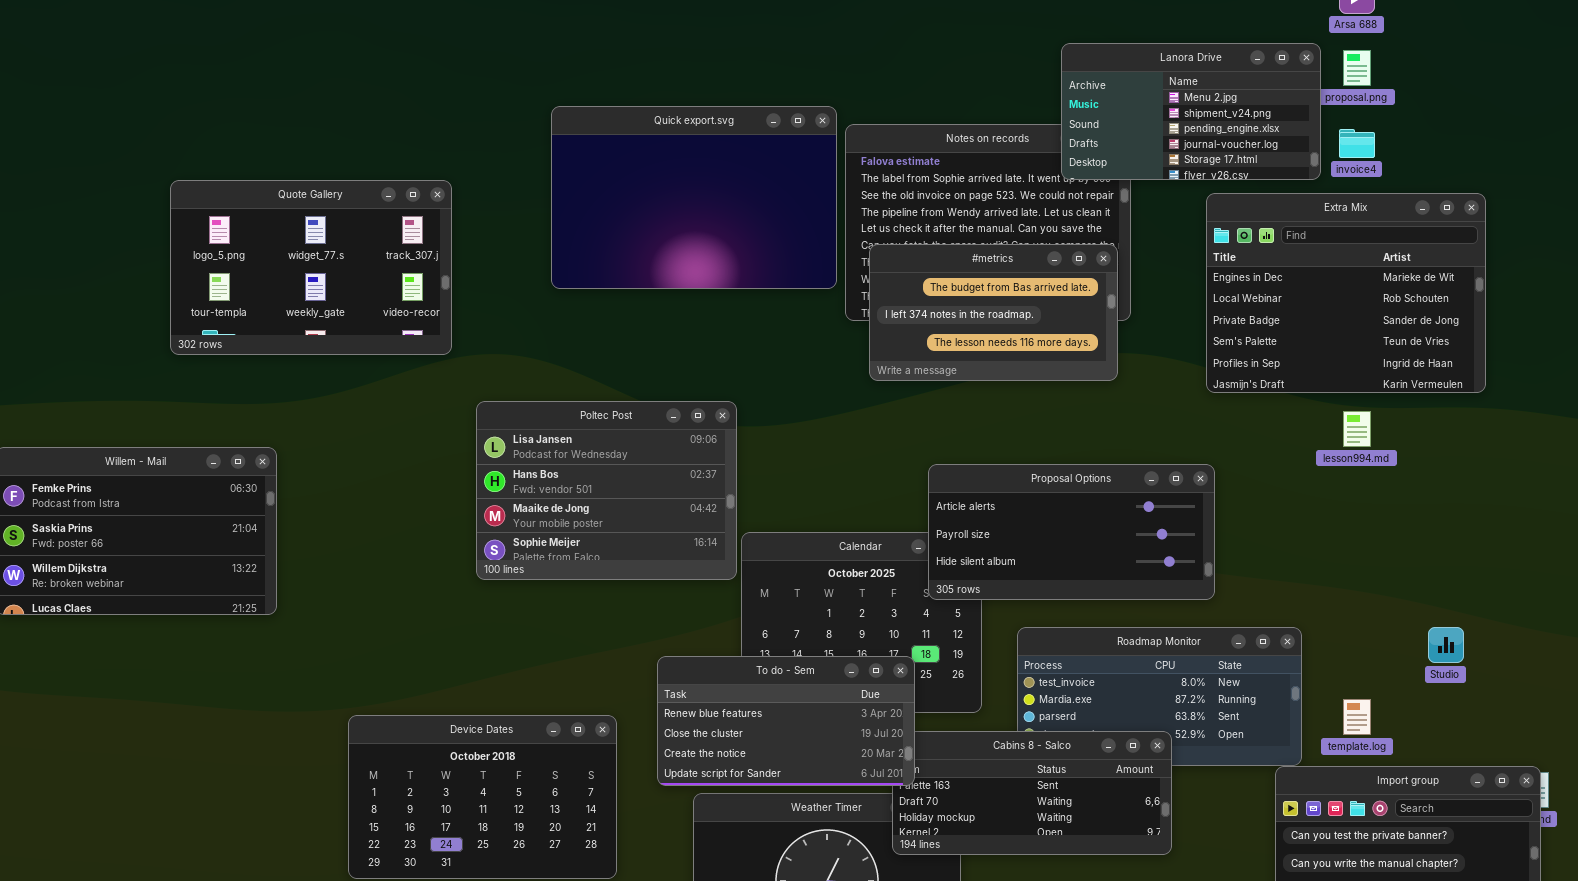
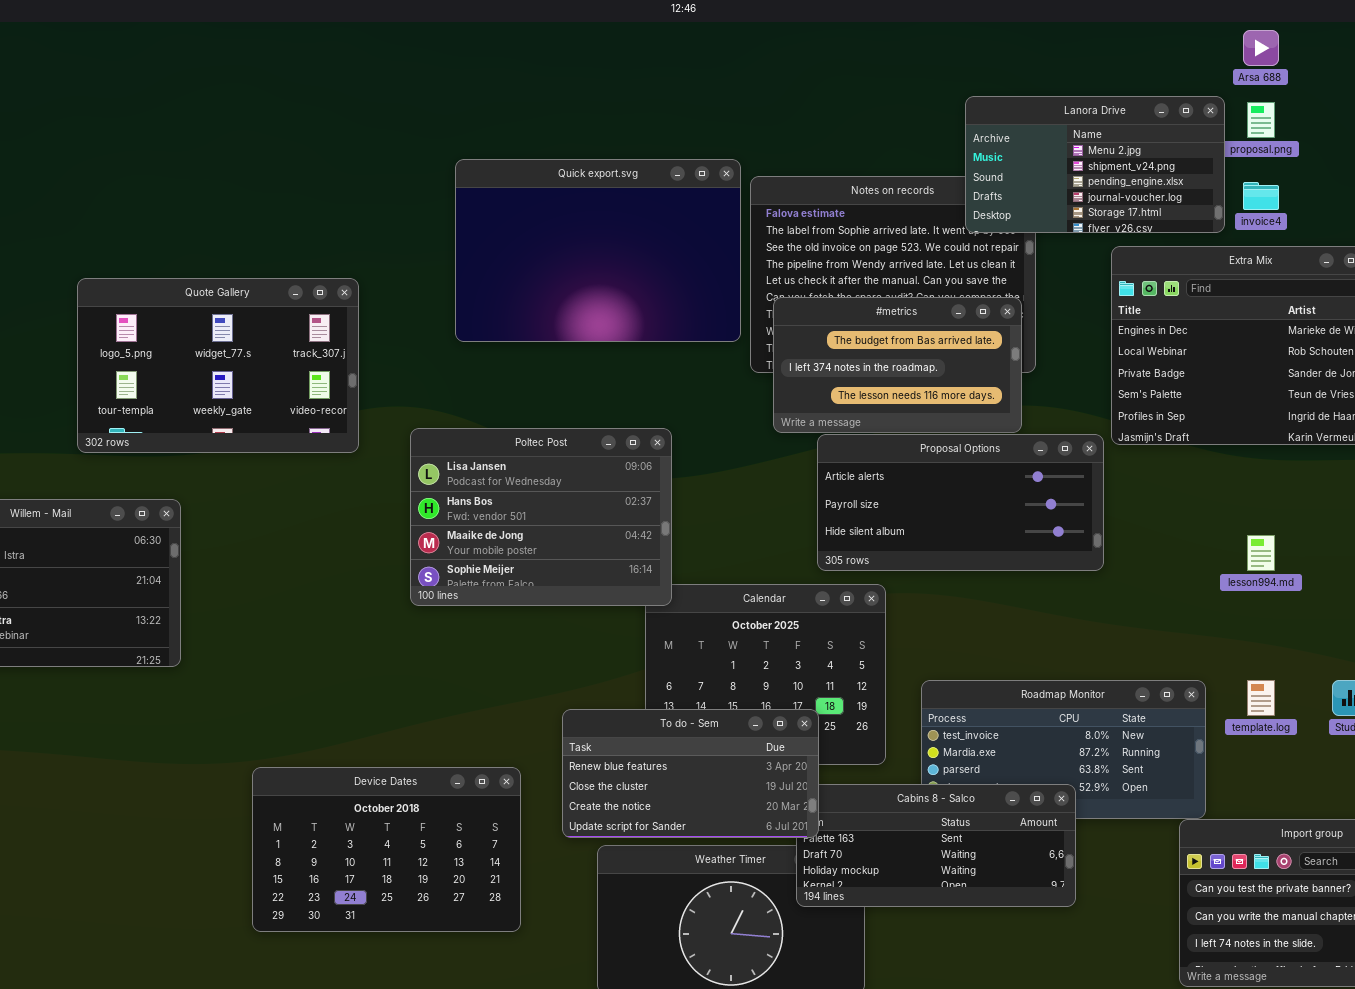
Quote Gallery: [170,180,452,355] -> [77,278,359,453], moved
Poltec Post: [476,401,737,580] -> [410,428,672,606], moved
lesson994.md: [1343,411,1371,447] -> [1247,535,1275,571], moved
Proposal Options: [928,464,1215,600] -> [817,434,1104,571], moved
template.log: [1343,699,1371,735] -> [1247,680,1275,716], moved

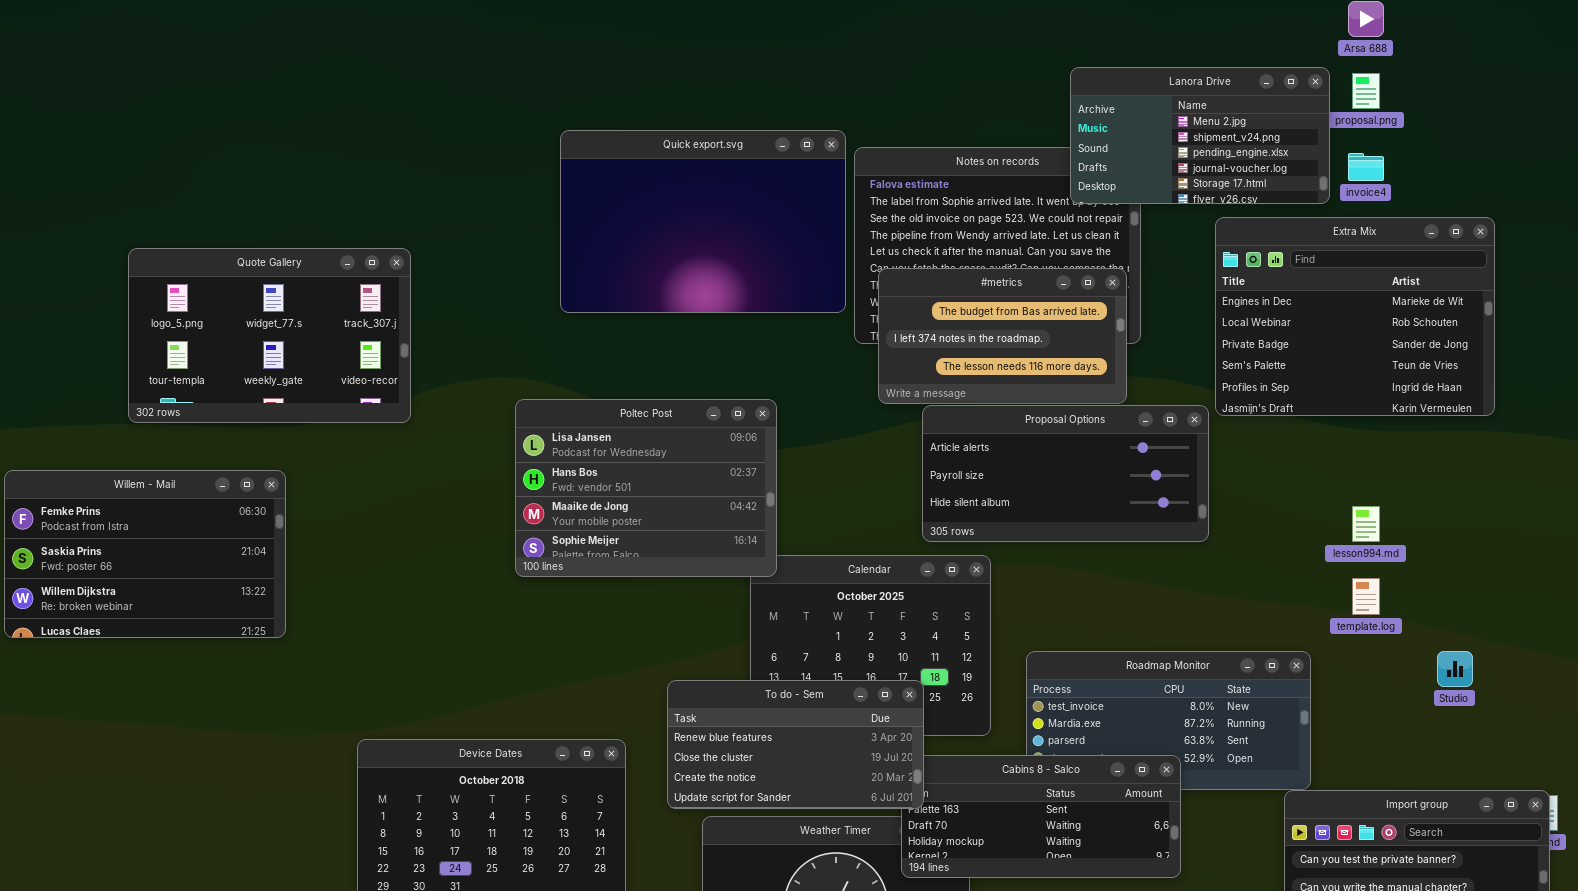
Quote Gallery: [77,278,359,453] -> [128,248,411,423], moved
template.log: [1247,680,1275,716] -> [1352,578,1380,615], moved

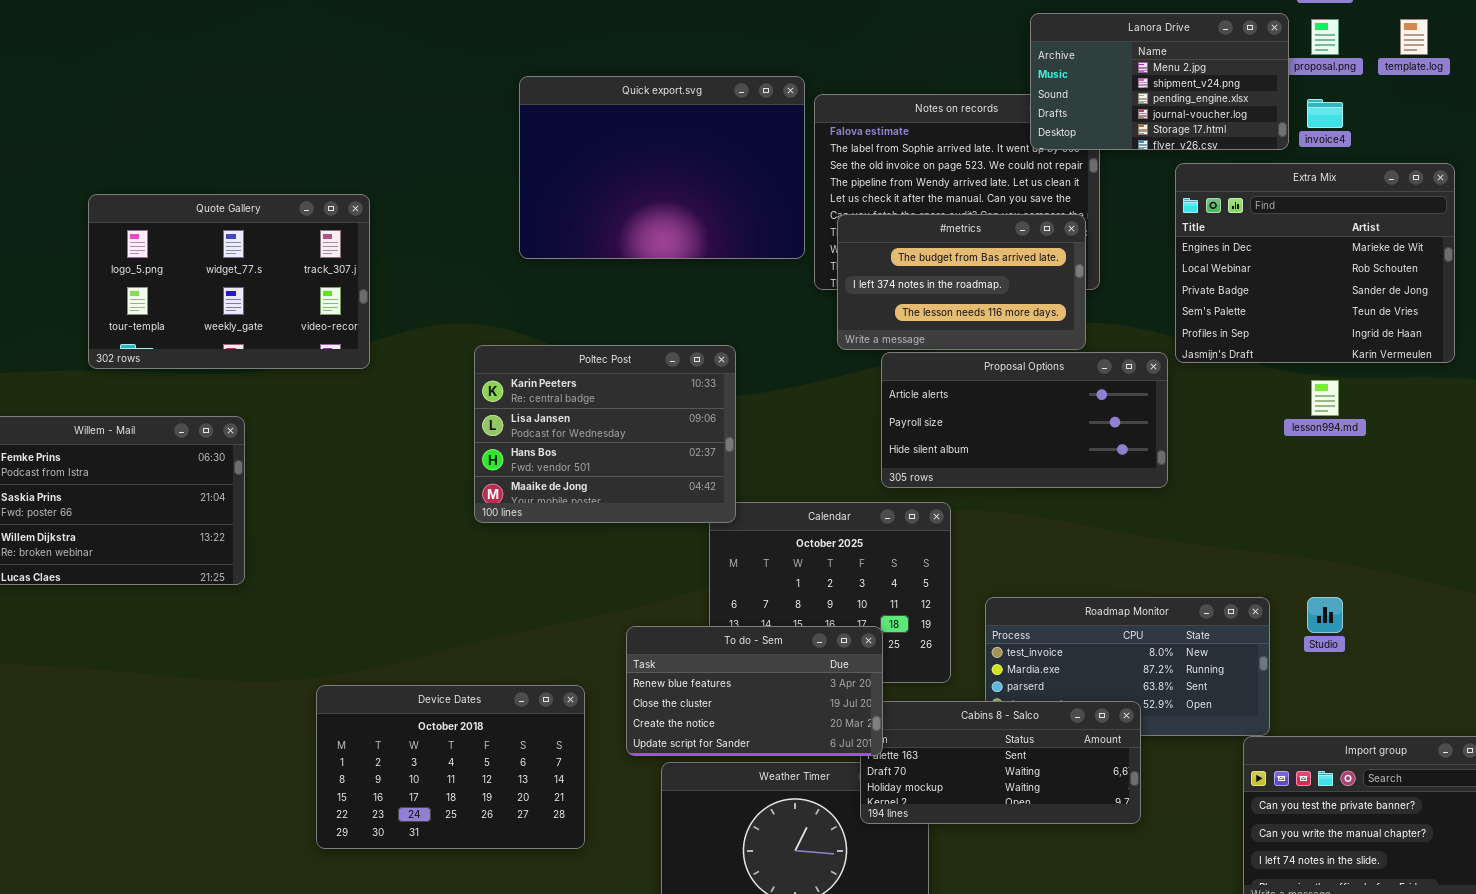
Poltec Post: [515,399,777,577] -> [474,345,736,523], scrolled up 1 row
lesson994.md: [1352,506,1380,542] -> [1311,380,1339,416], moved
template.log: [1352,578,1380,615] -> [1400,19,1428,55], moved
Studio: [1437,651,1473,687] -> [1307,597,1343,633], moved

